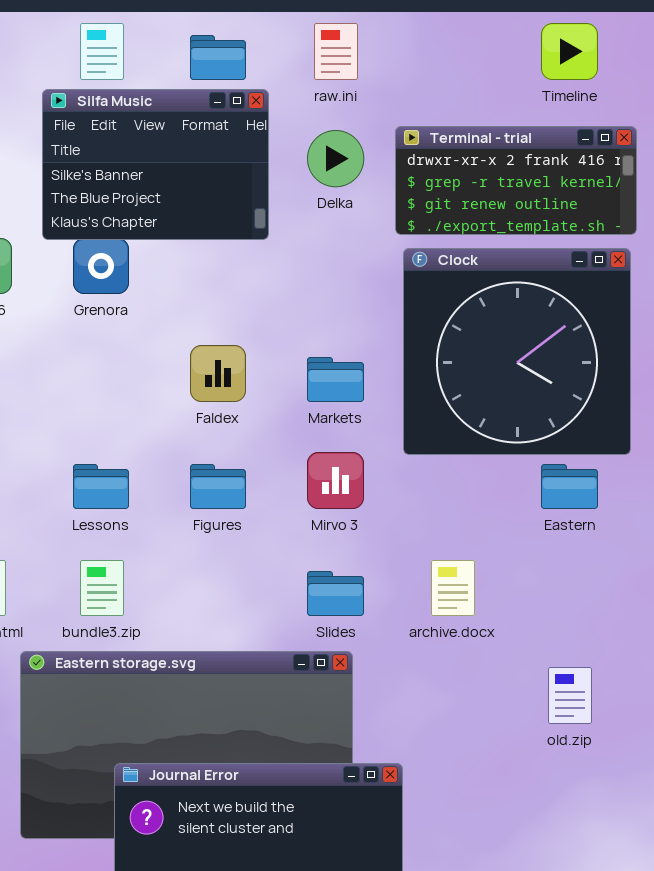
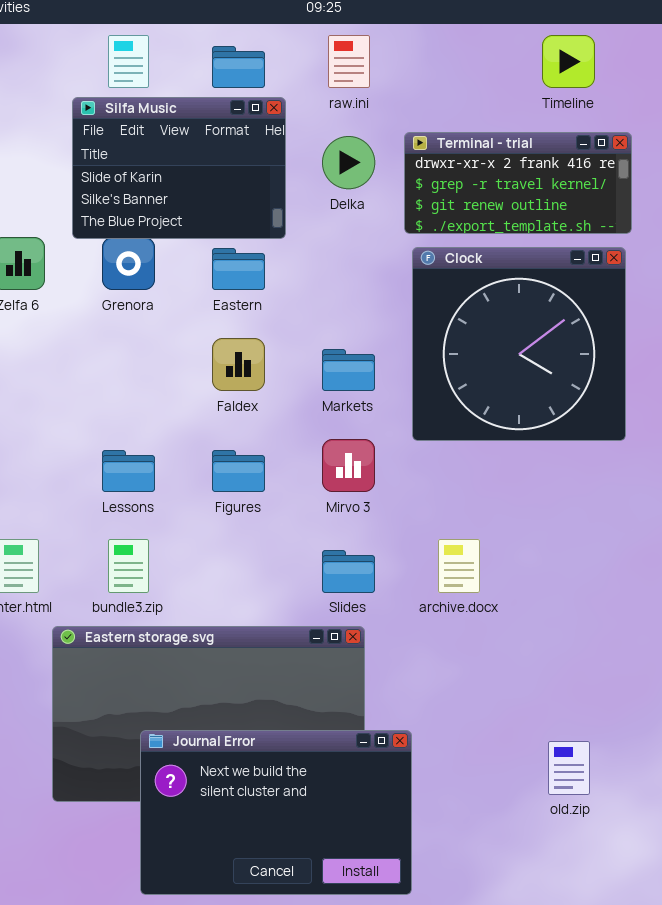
Silfa Music: [42,89,269,240] -> [72,97,286,239], scrolled up 1 row
Eastern: [541,464,598,509] -> [212,248,265,290], moved
old.zip: [548,667,592,724] -> [548,741,590,795], moved

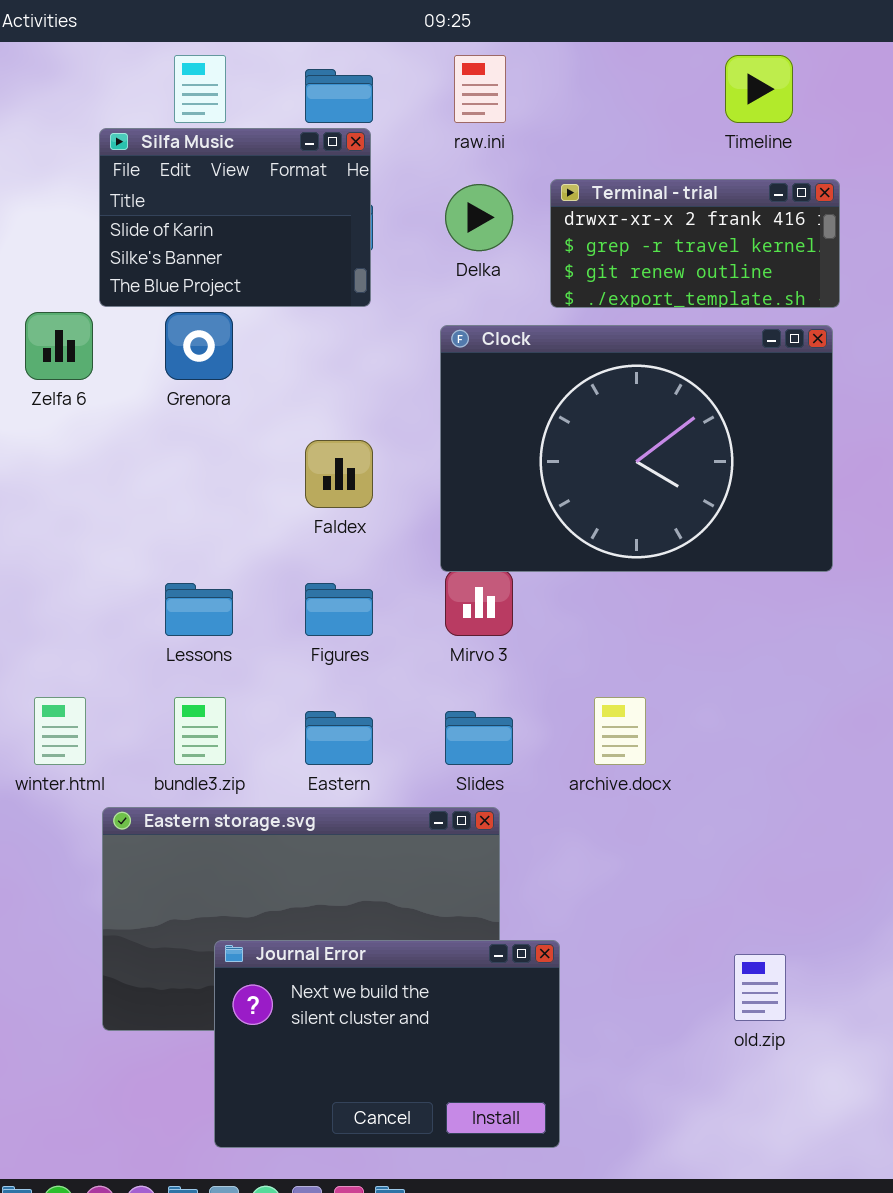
Silfa Music: [72,97,286,239] -> [99,128,371,307], moved
Clock: [412,247,626,441] -> [440,325,833,572], resized
Eastern: [212,248,265,290] -> [305,711,373,765], moved

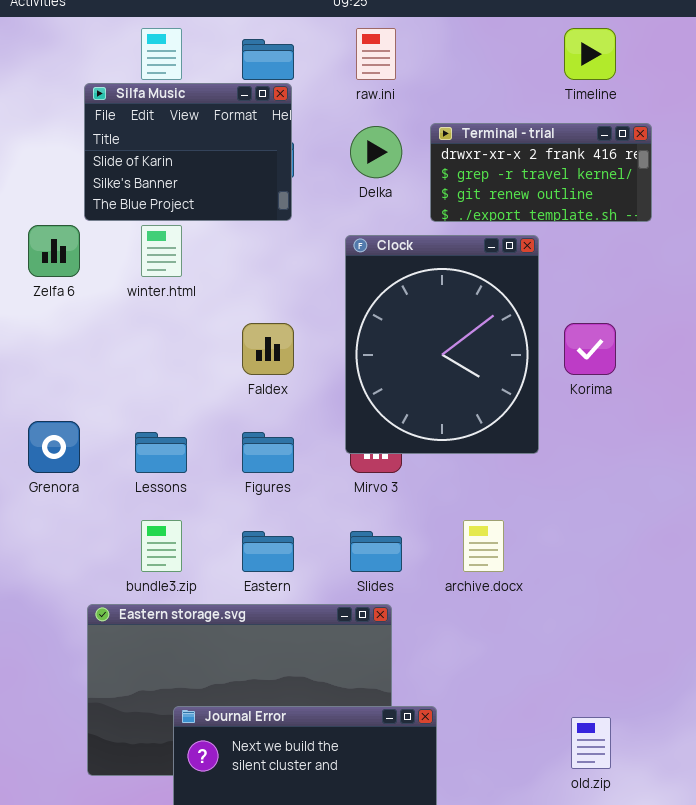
Grenora: [165,312,233,380] -> [28,421,80,473], moved
Clock: [440,325,833,572] -> [345,235,539,454], resized
winter.html: [34,697,86,765] -> [141,225,182,277], moved

